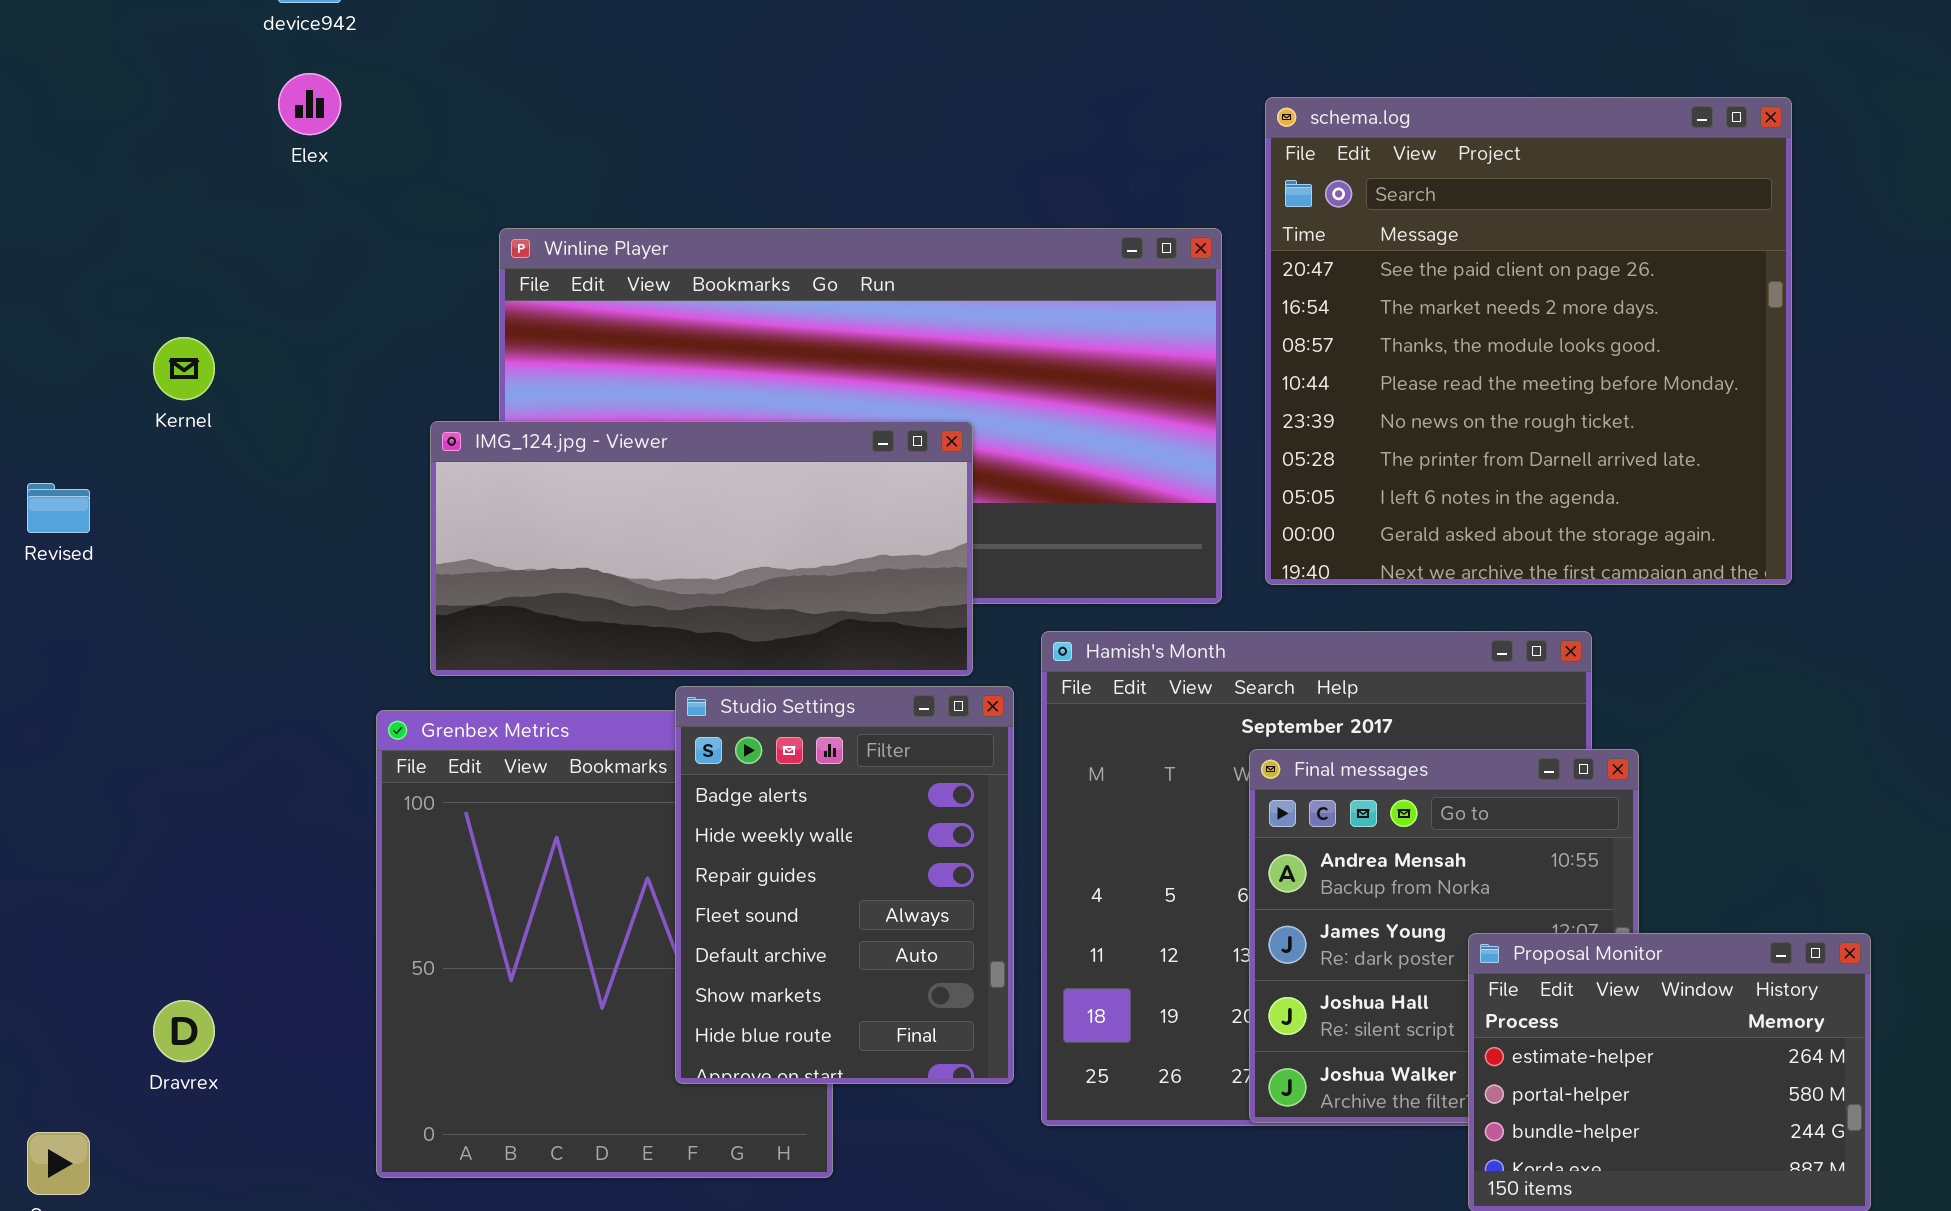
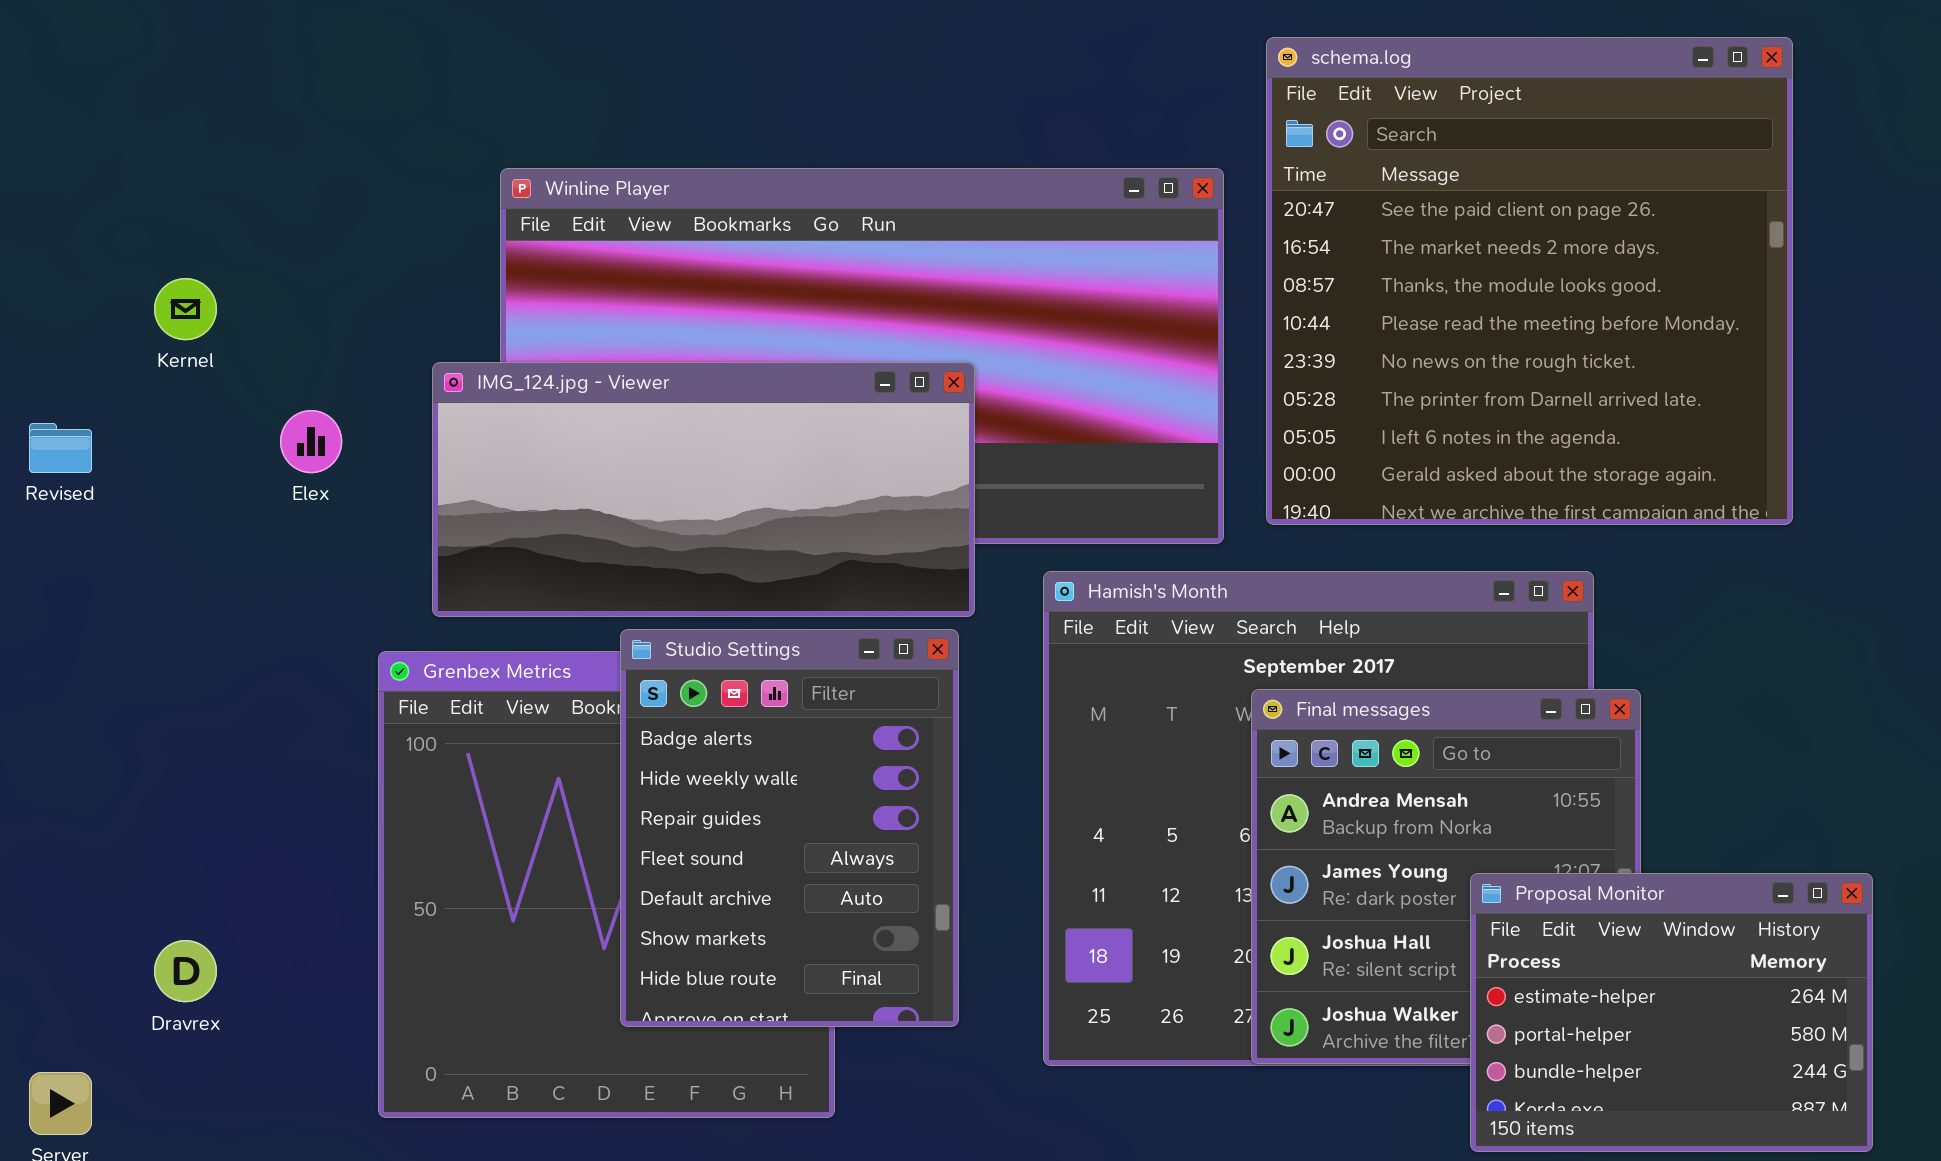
Elex: [278,73,341,135] -> [280,410,342,473], moved
Studio Settings: [675,686,1014,1084] -> [620,629,959,1027], moved

